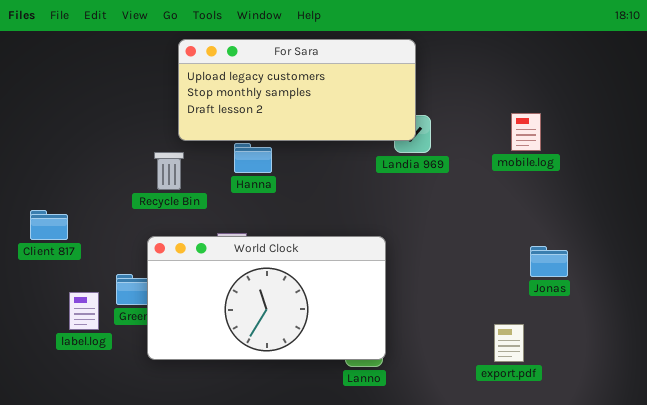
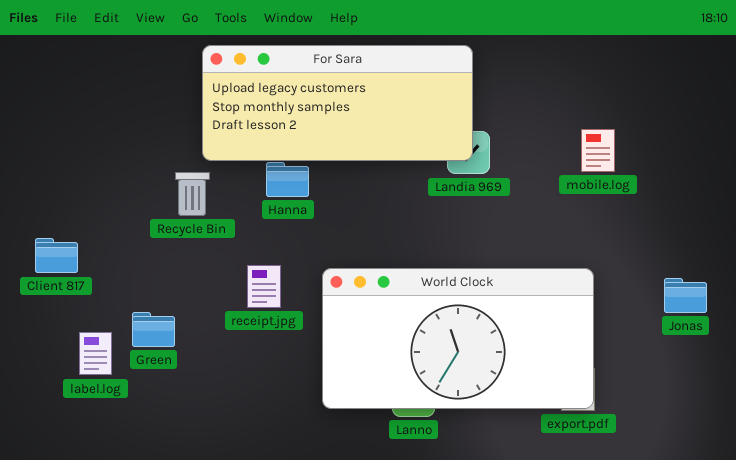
World Clock: [147,236,386,360] -> [322,268,594,409], moved
Jonas: [530,246,568,277] -> [664,278,707,313], moved

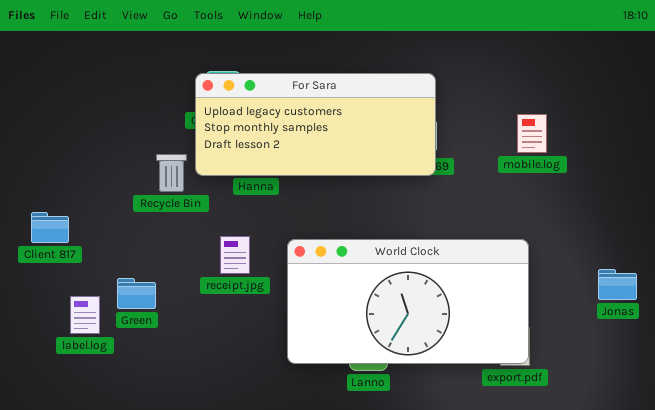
For Sara: [202,45,473,161] -> [195,73,436,176], moved
Jonas: [664,278,707,313] -> [598,269,637,300], moved

